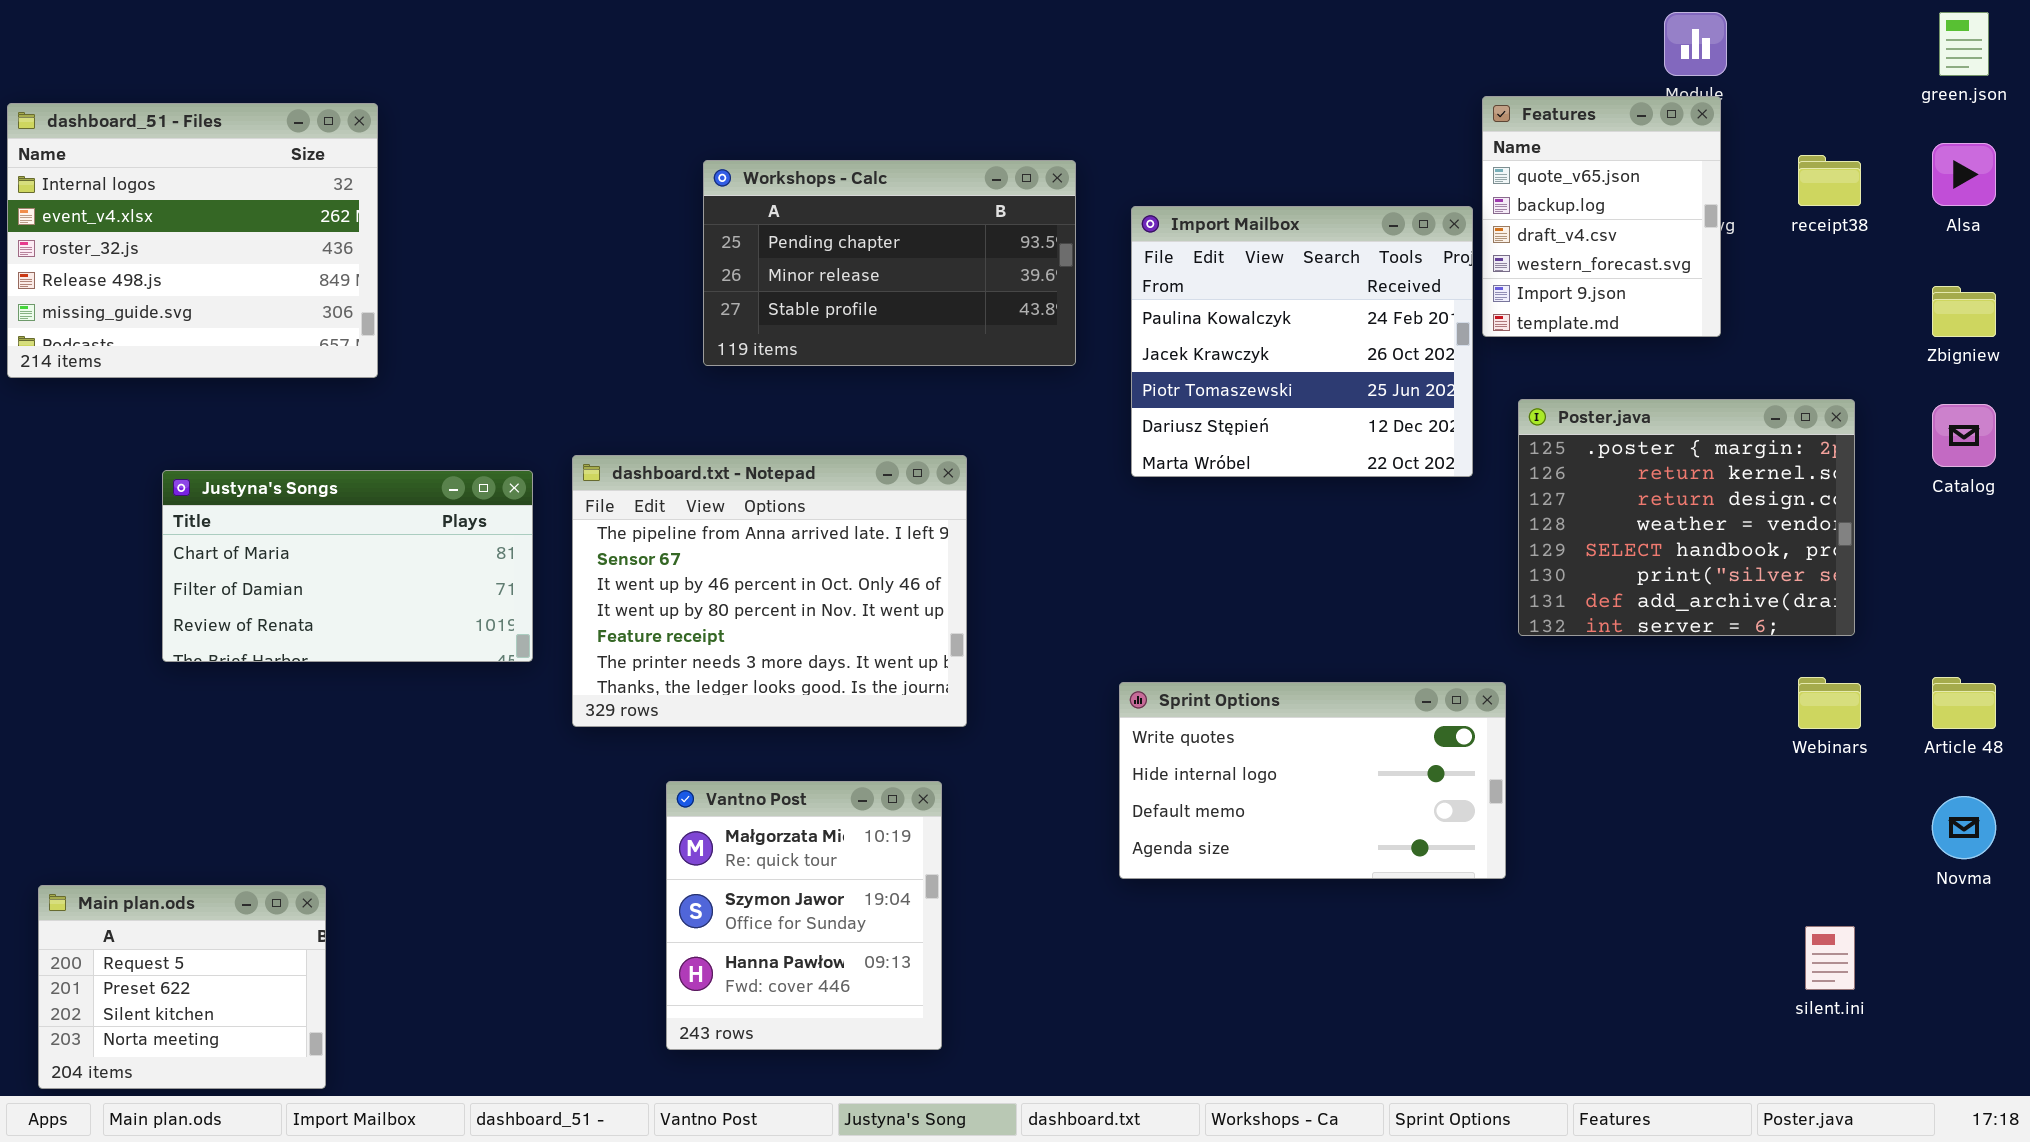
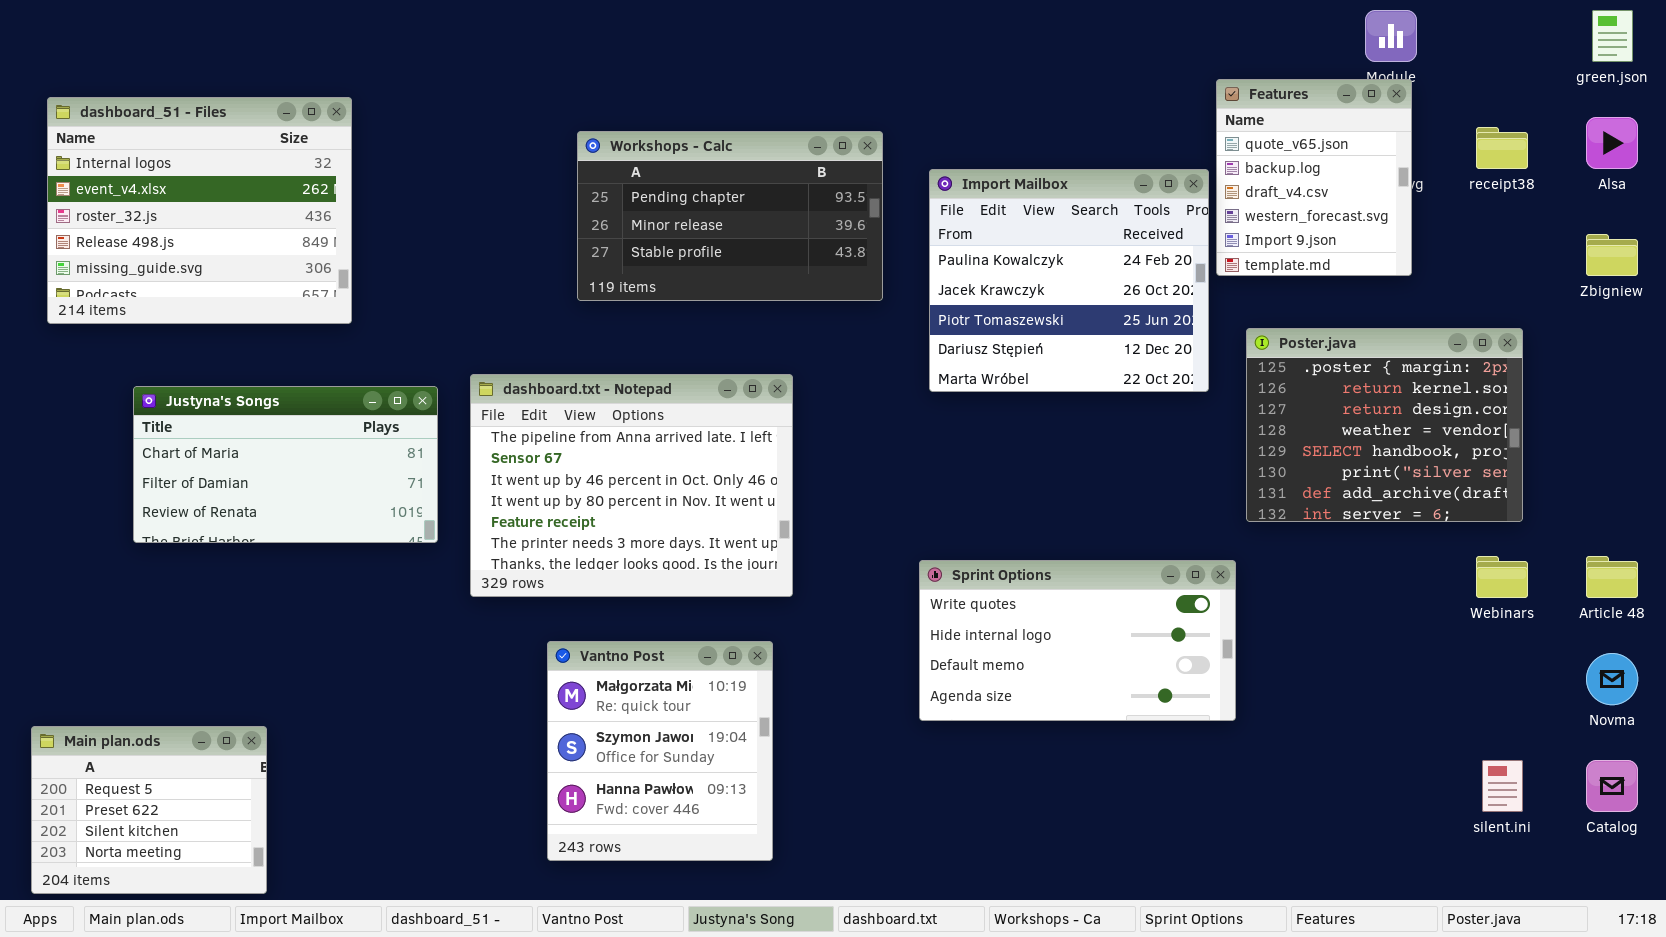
dashboard_51 - Files: [7,103,378,378] -> [47,97,352,324], moved
Catalog: [1932,404,1996,467] -> [1586,760,1638,812], moved

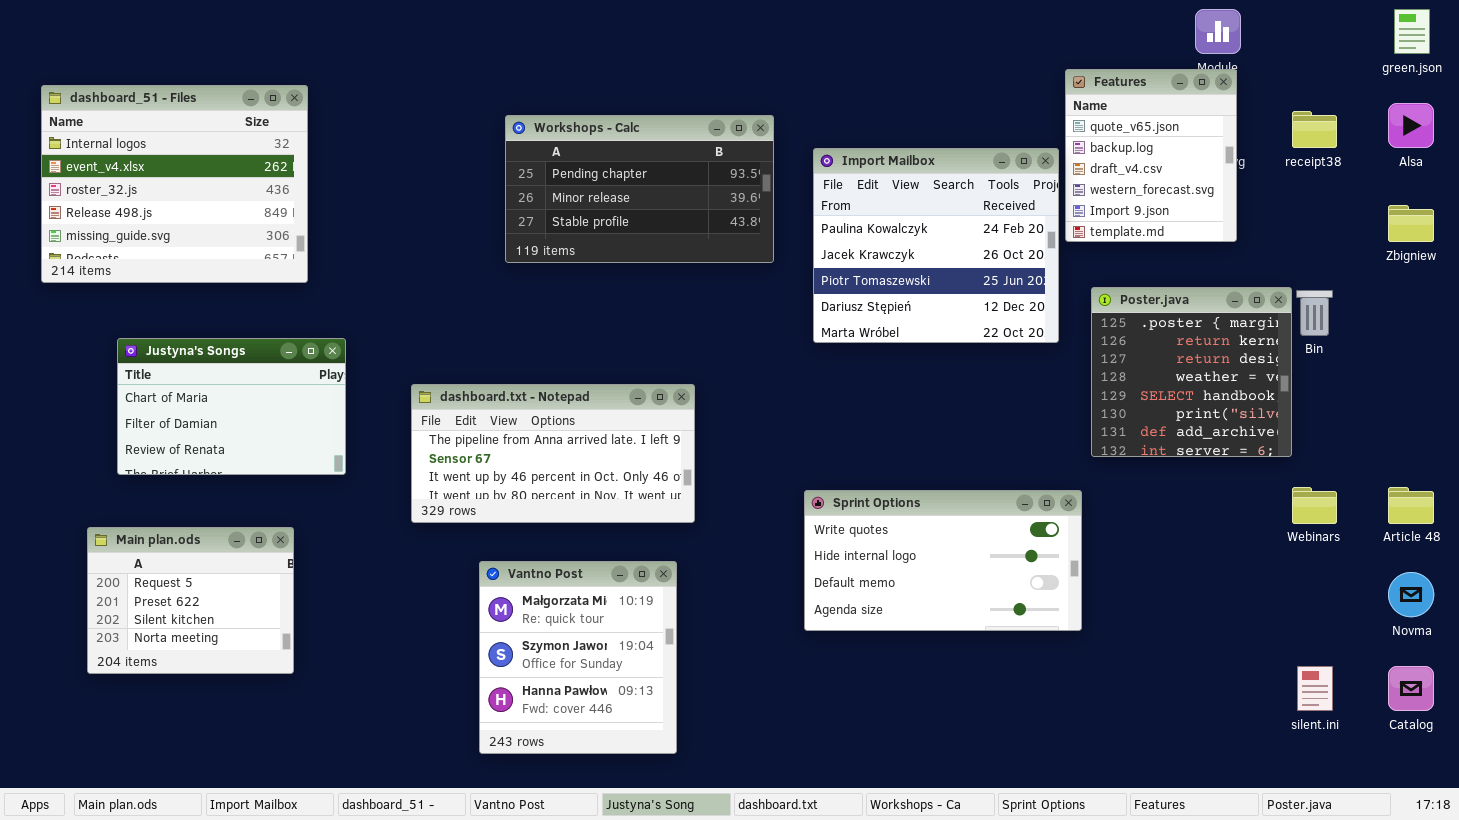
Poster.java: [1246,328,1523,522] -> [1091,287,1292,457], resized
dashboard.txt - Notepad: [470,374,793,597] -> [411,384,695,523], resized
Justyna's Songs: [133,386,438,543] -> [117,338,346,475], resized
Main plan.ods: [31,726,267,894] -> [87,527,294,674], moved

